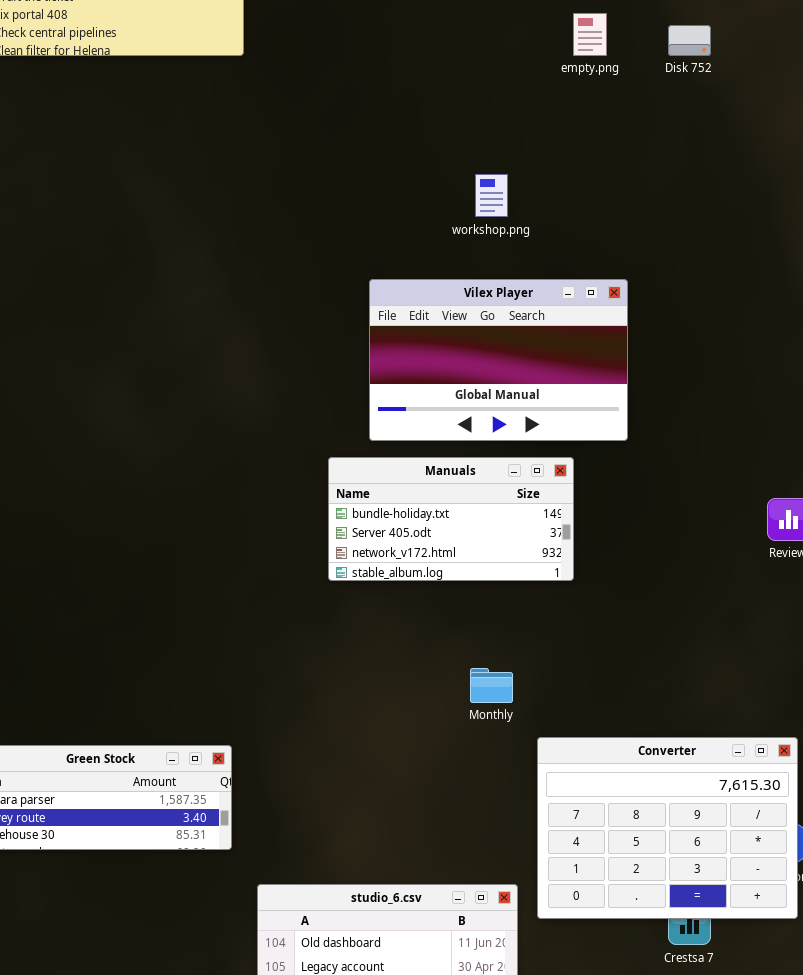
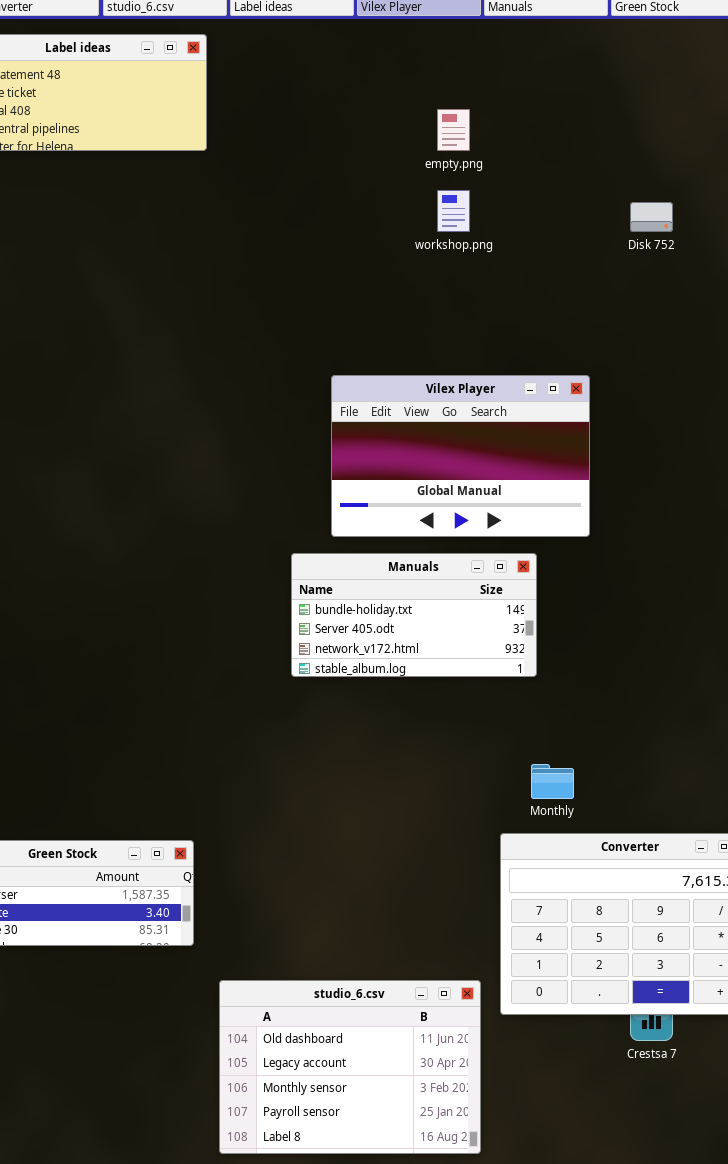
empty.png: [573,13,607,56] -> [437,109,470,151], moved
Disk 752: [668,25,711,56] -> [630,202,673,232], moved
workshop.png: [475,174,508,217] -> [437,190,470,232], moved
Monthly: [470,668,513,703] -> [531,764,574,799], moved

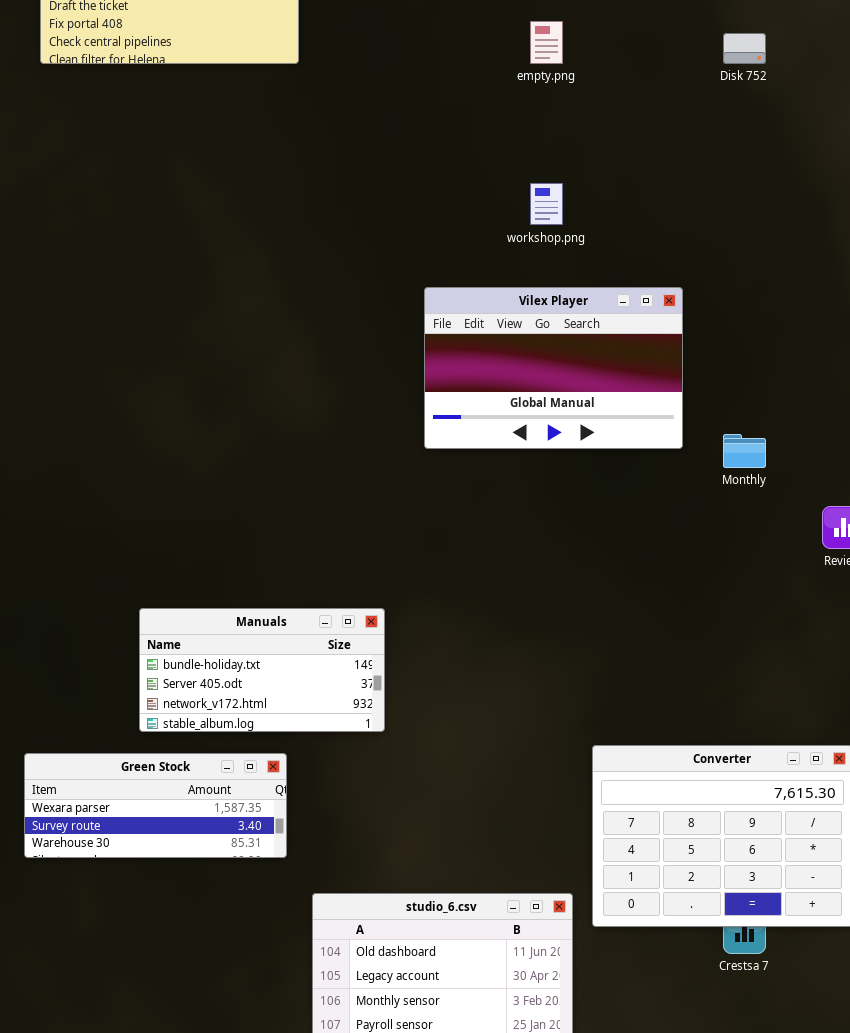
workshop.png: [437,190,470,232] -> [530,183,563,225], moved
Disk 752: [630,202,673,232] -> [723,33,766,64], moved
Manuals: [291,553,537,677] -> [139,608,385,732], moved
Monthly: [531,764,574,799] -> [723,434,766,468], moved

